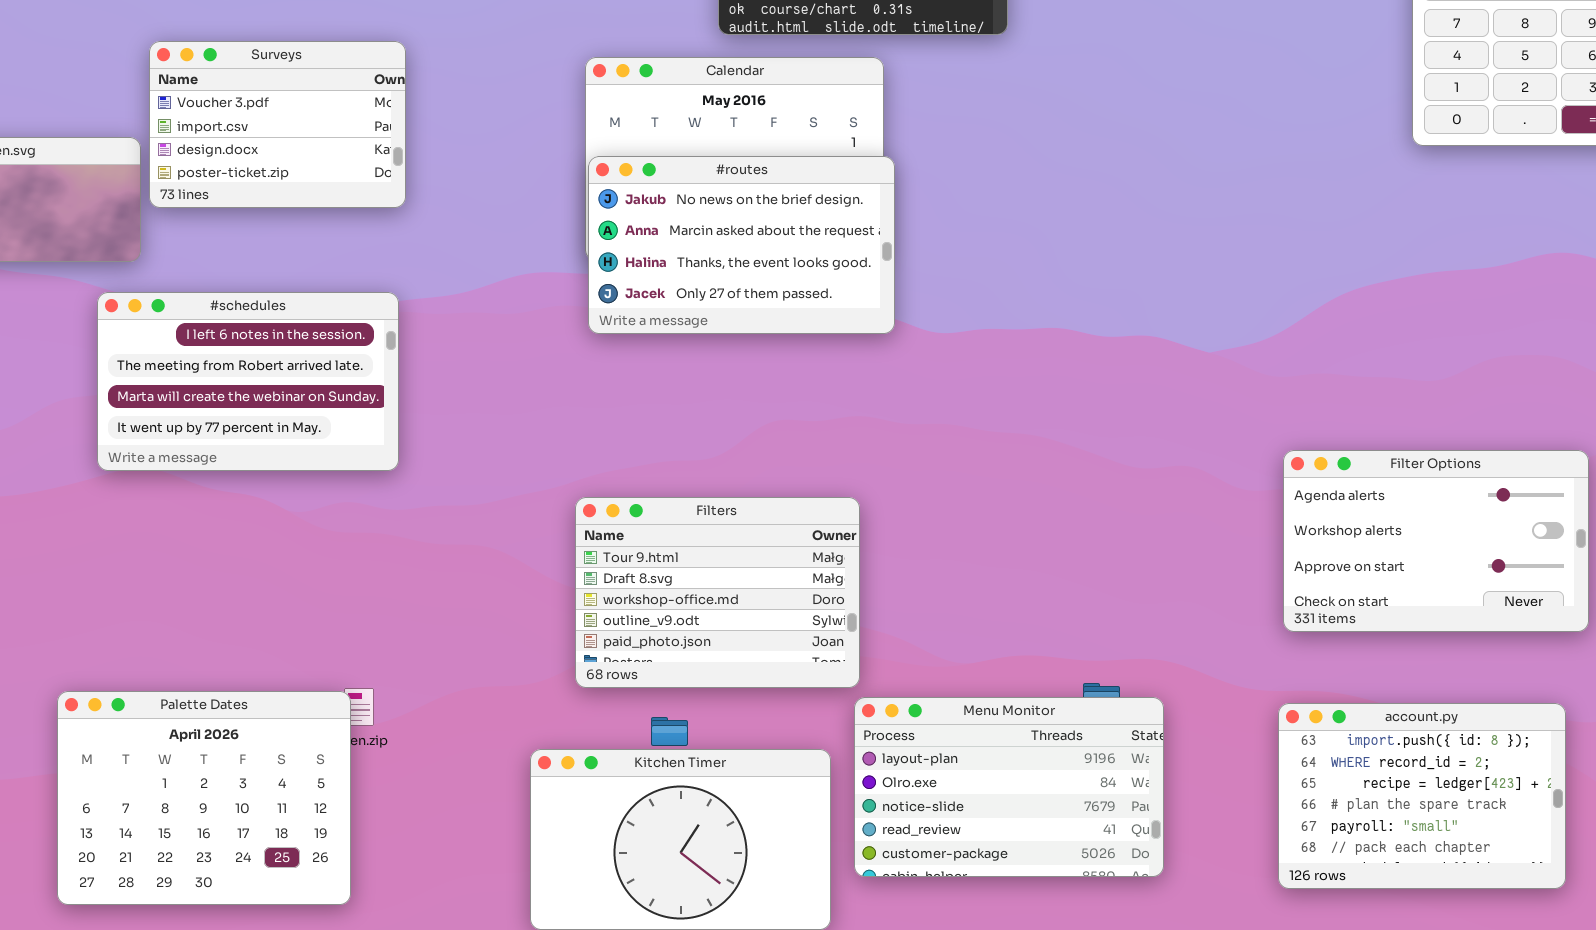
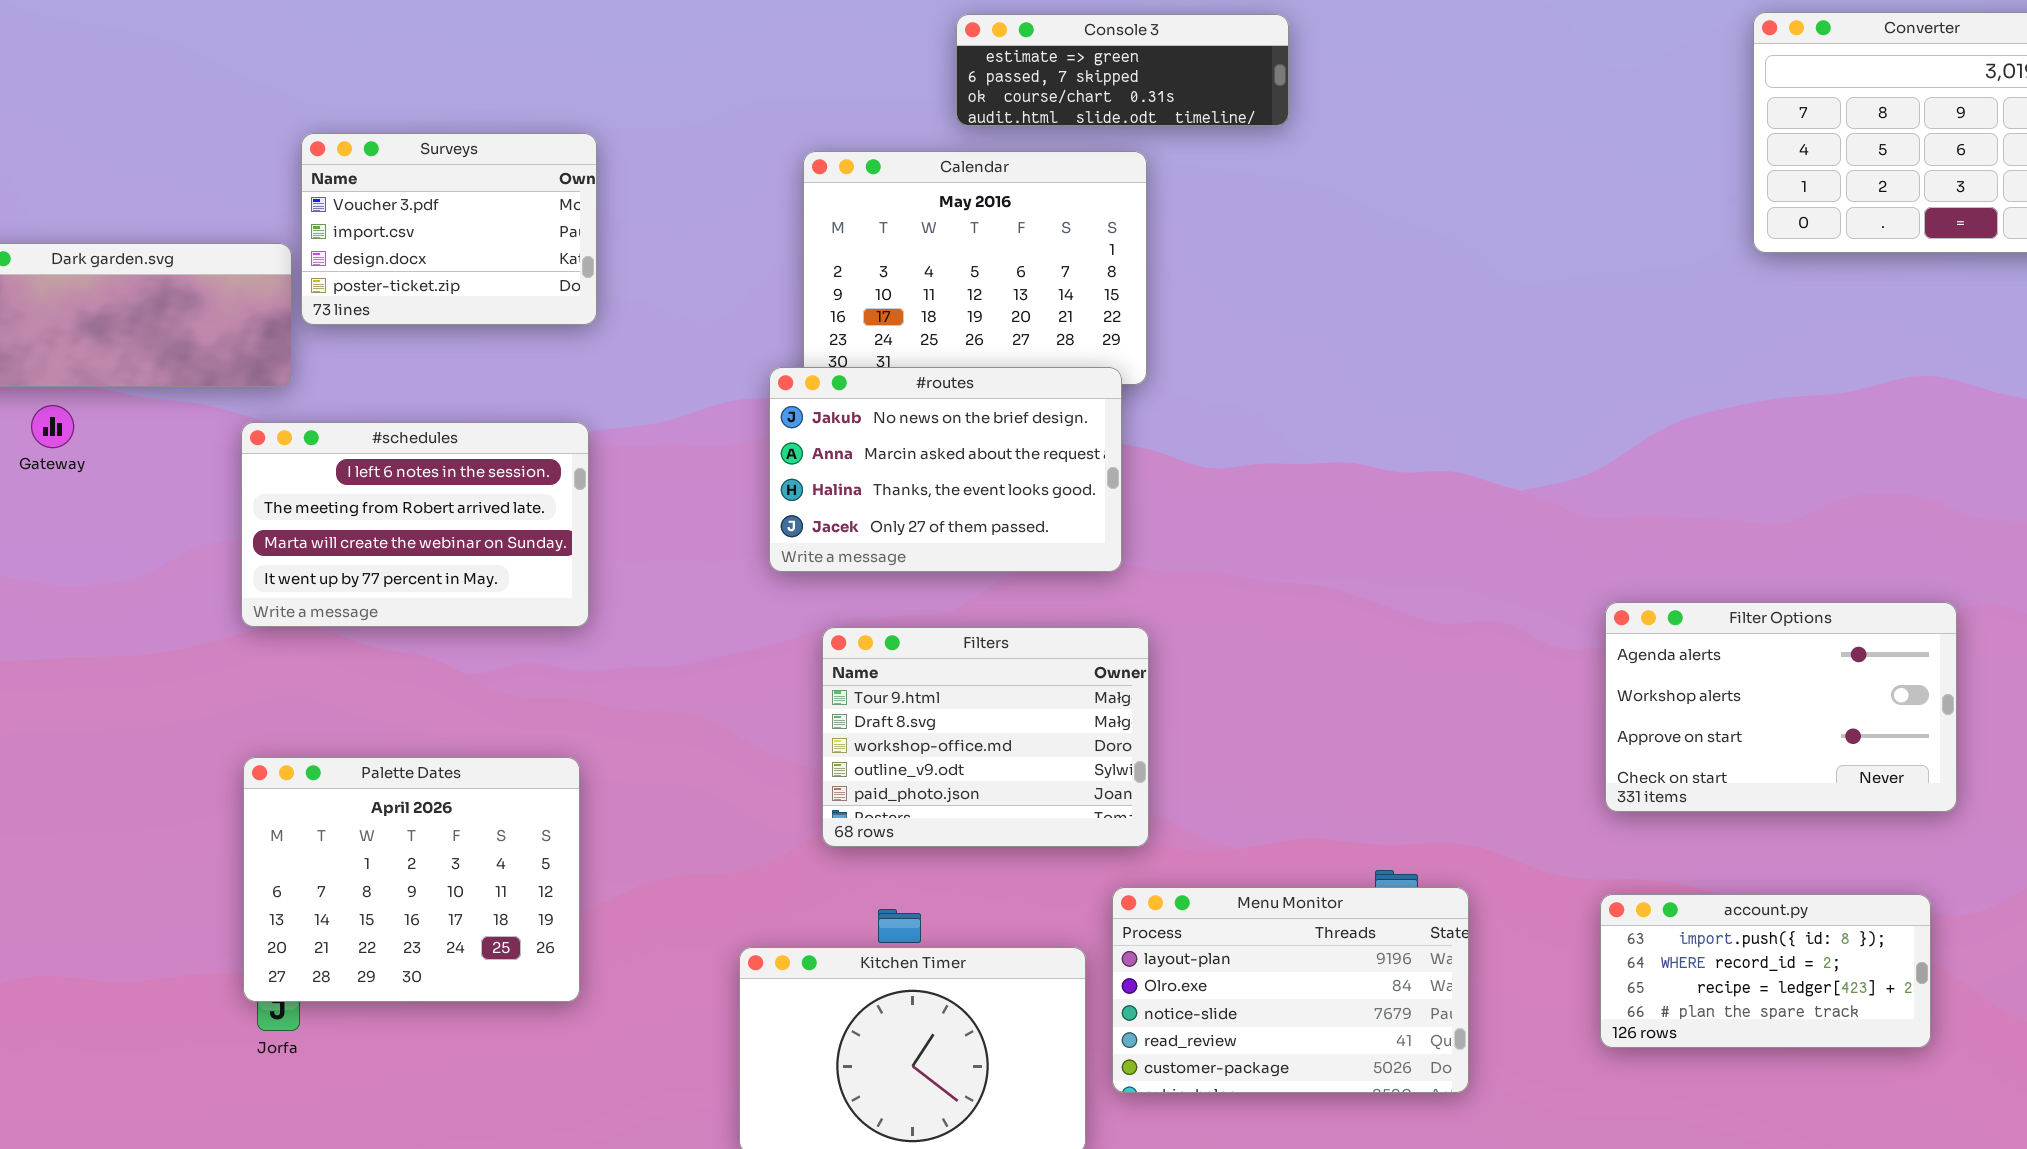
#routes: [588,156,895,334] -> [769,367,1122,572], moved
Filters: [575,497,860,688] -> [822,627,1149,847], moved
Palette Dates: [57,691,351,905] -> [243,757,580,1002], moved
account.py: [1278,703,1566,889] -> [1600,894,1931,1048], resized

